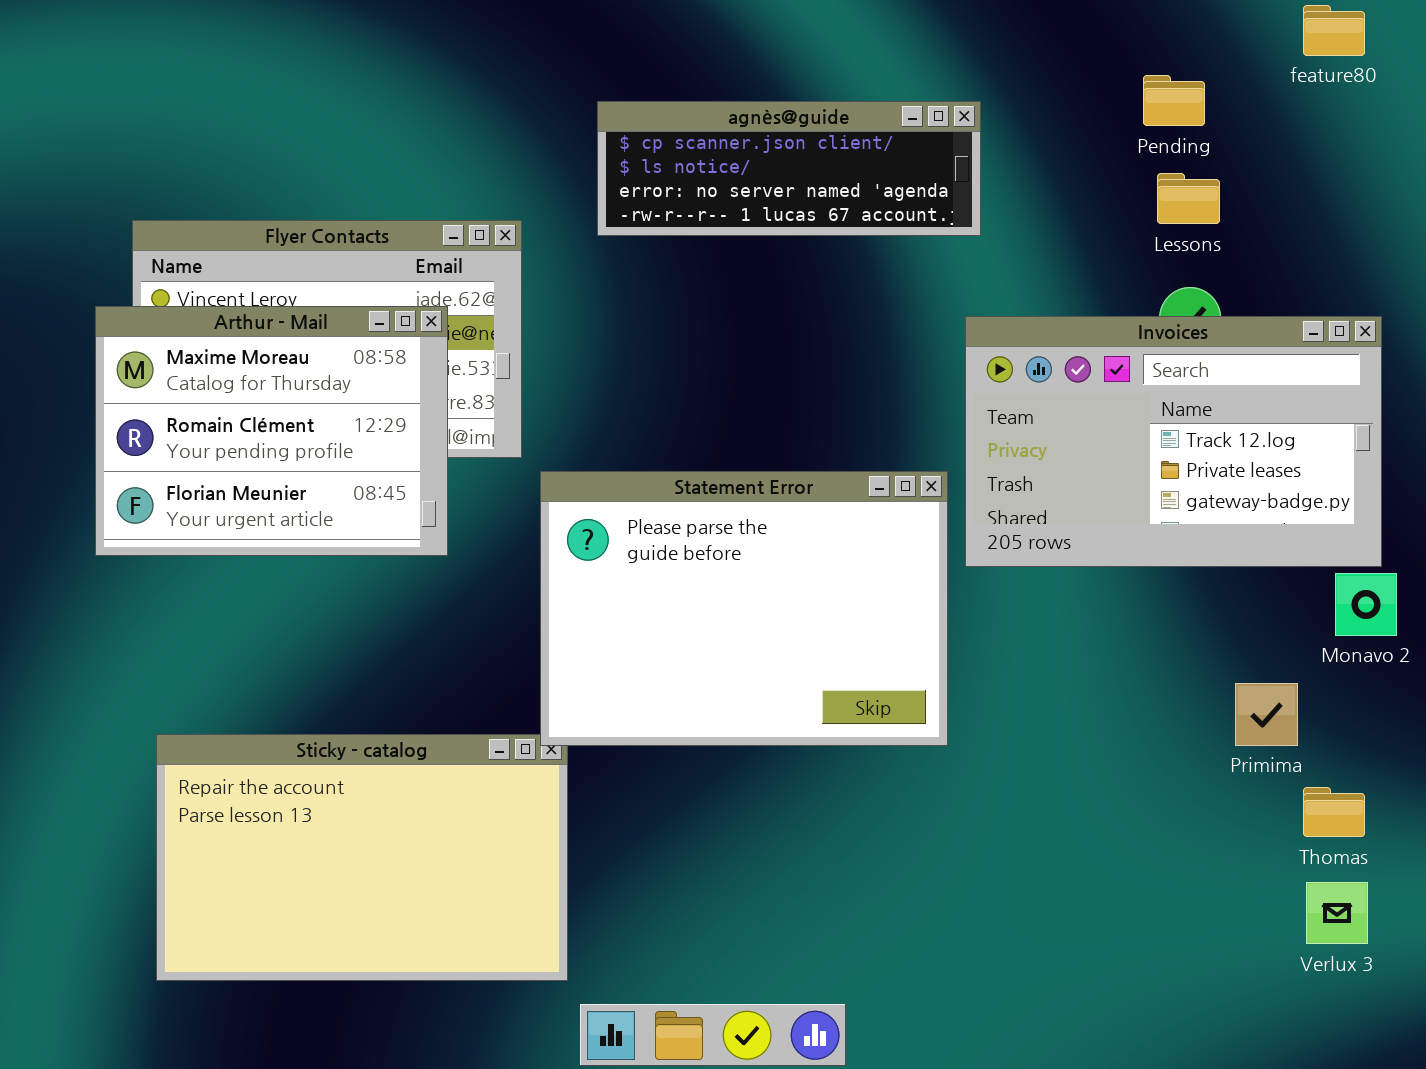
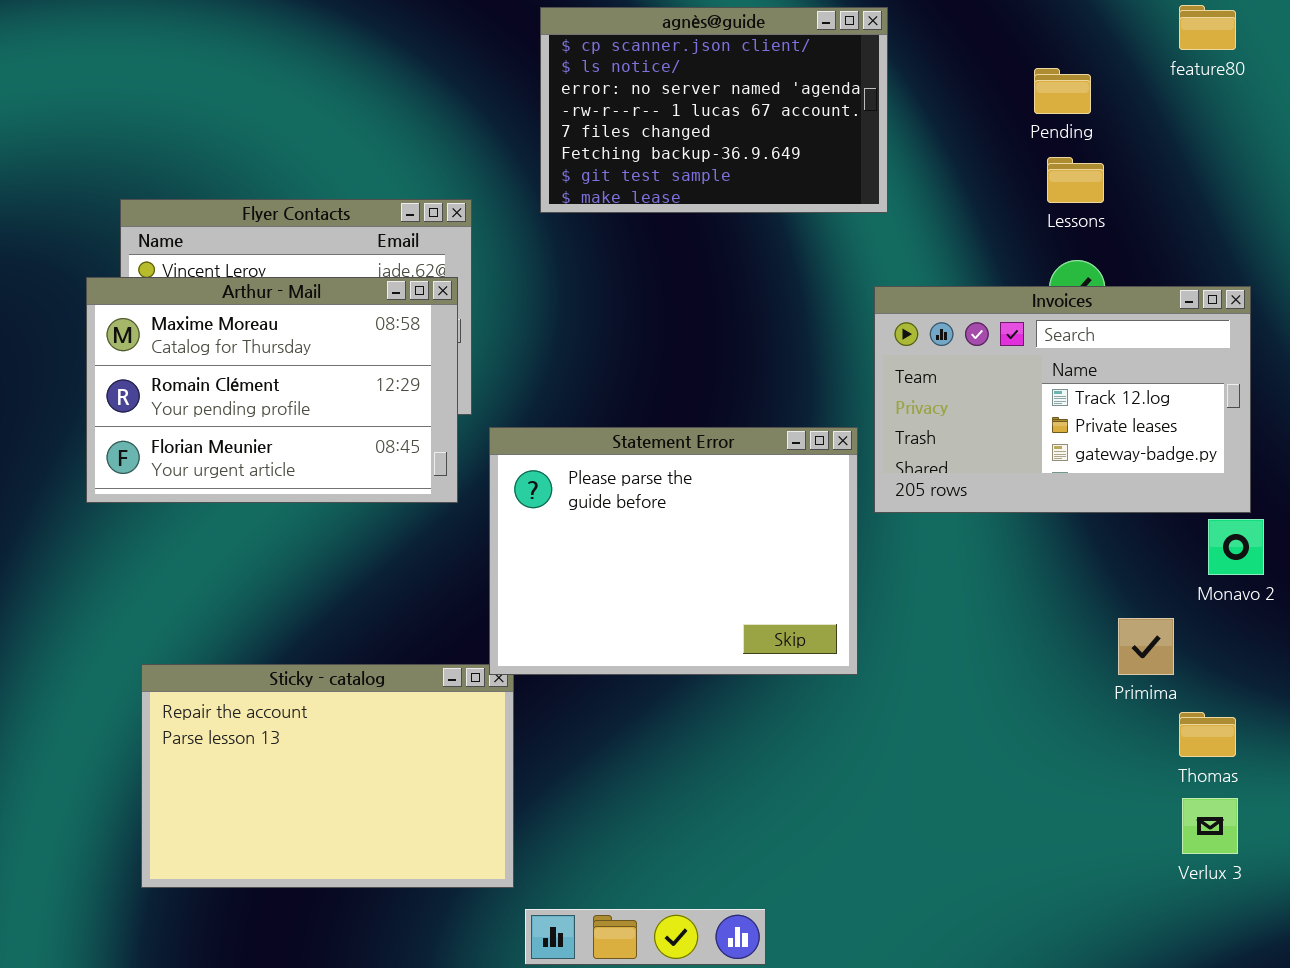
agnès@guide: [597,101,981,236] -> [540,7,888,213], resized
Arthur - Mail: [95,306,448,556] -> [86,277,458,503], resized

